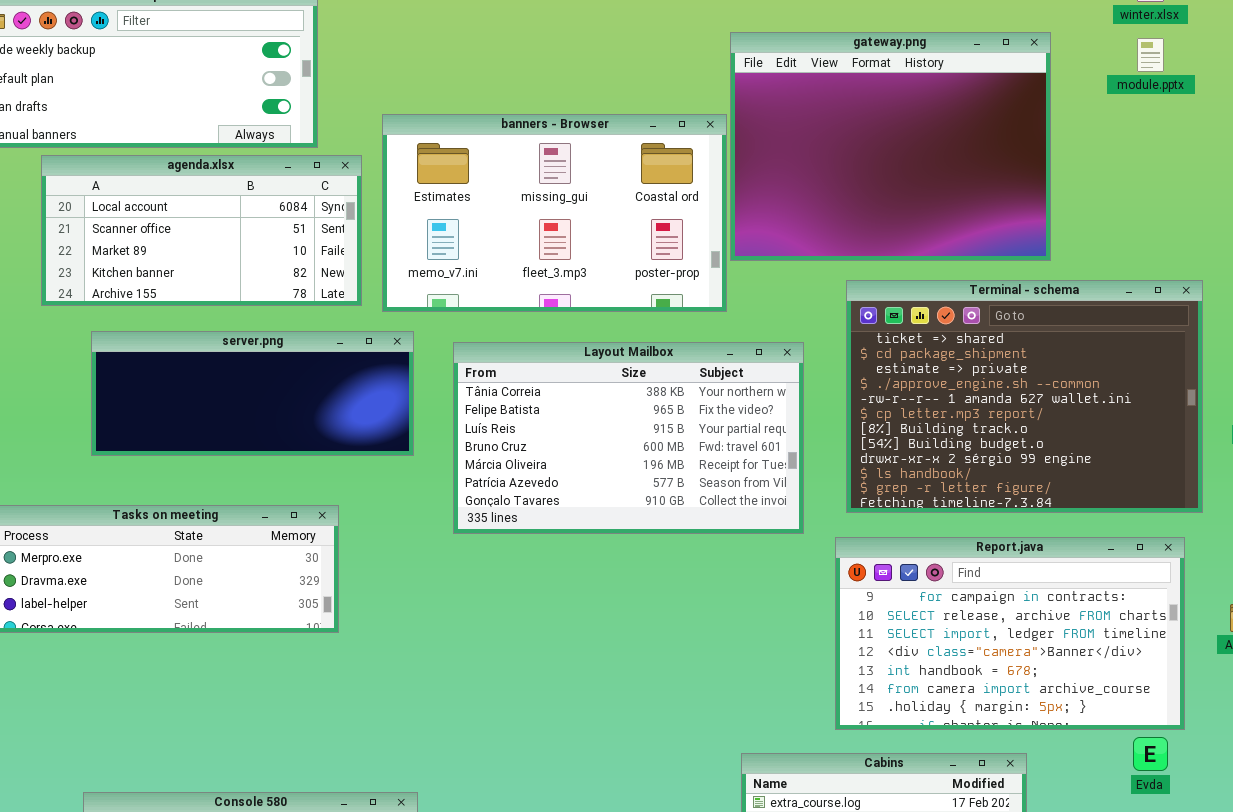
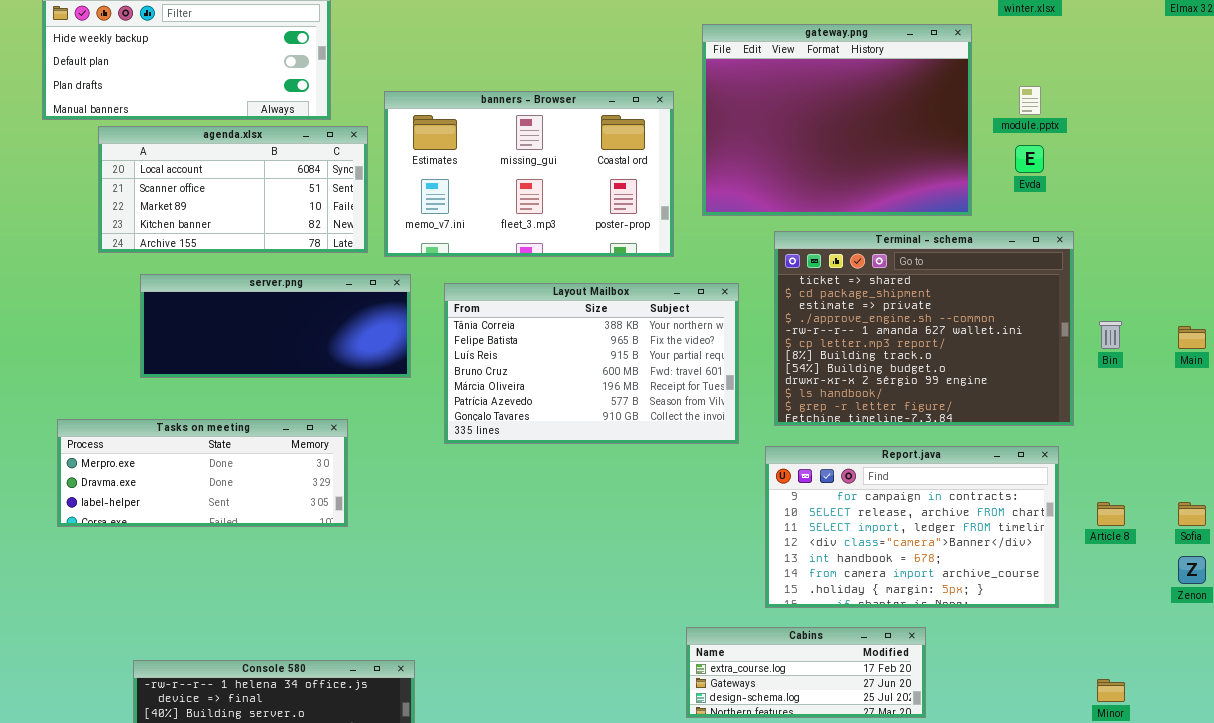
gateway.png: [730,32,1051,261] -> [702,24,972,216], moved
module.pptx: [1137,38,1164,72] -> [1019,86,1041,115], moved
Evda: [1133,737,1168,771] -> [1015,145,1044,173], moved

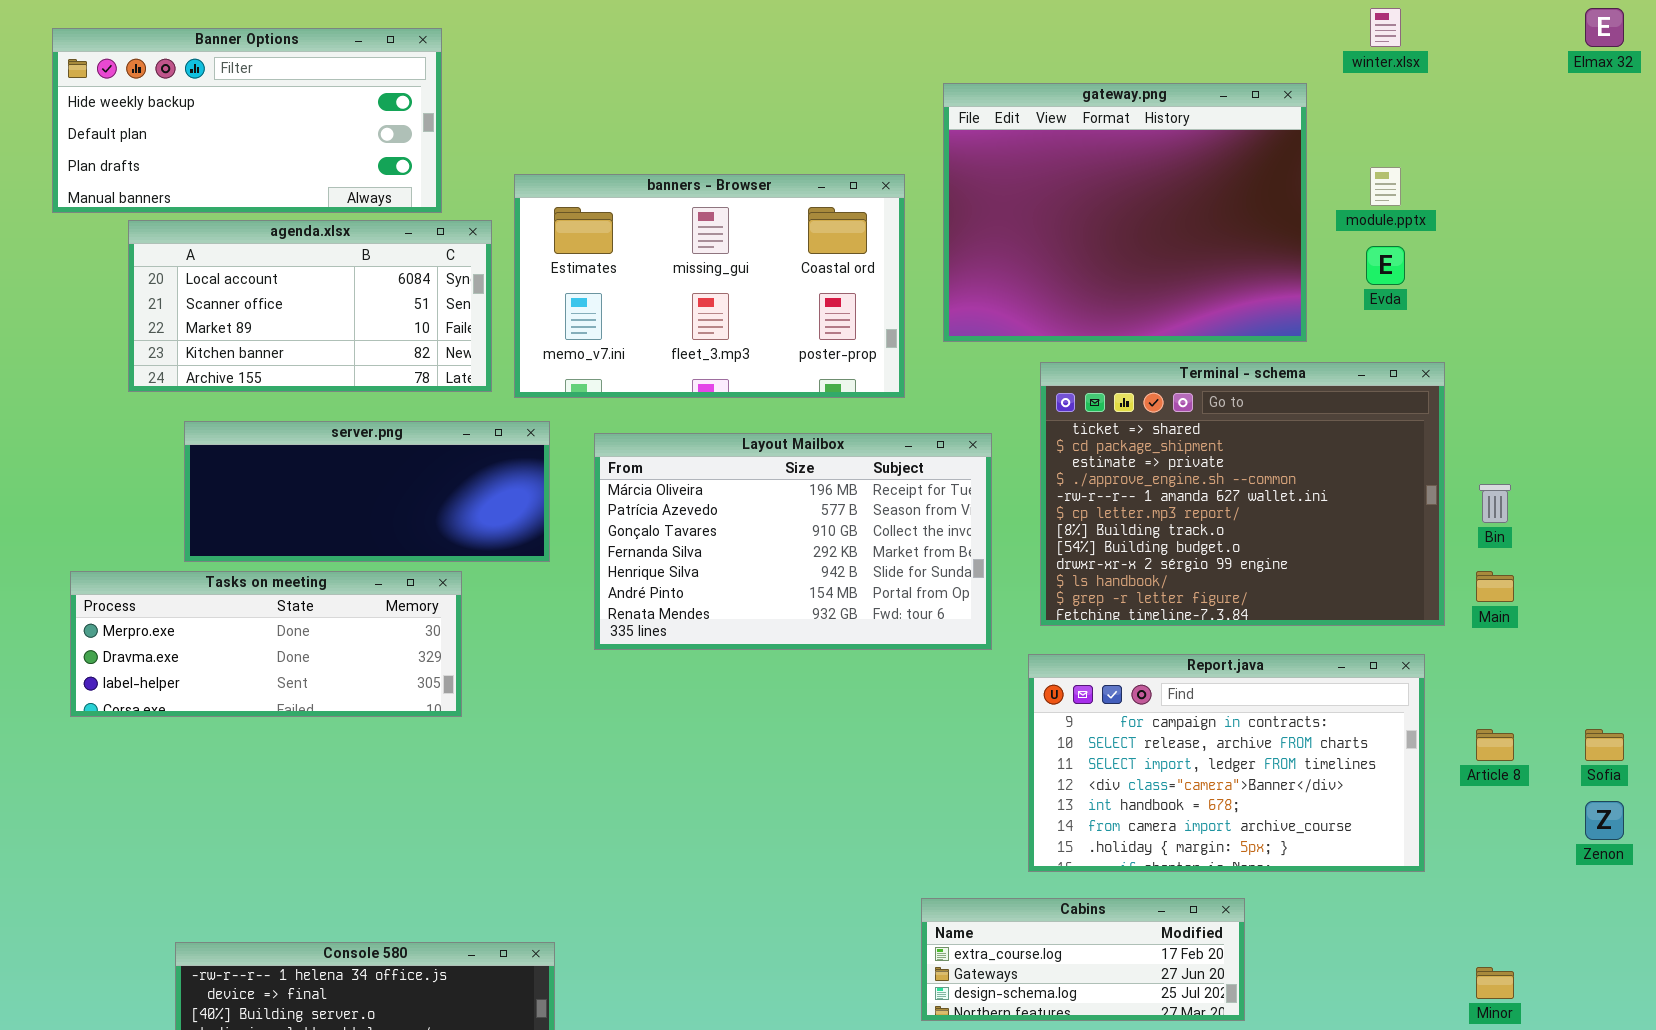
Layout Mailbox: [444,283,739,444] -> [594,433,992,650], scrolled down 4 rows
Main: [1178,326,1206,349] -> [1476,571,1514,602], moved
Tasks on meeting: [57,419,348,527] -> [70,571,462,717], moved

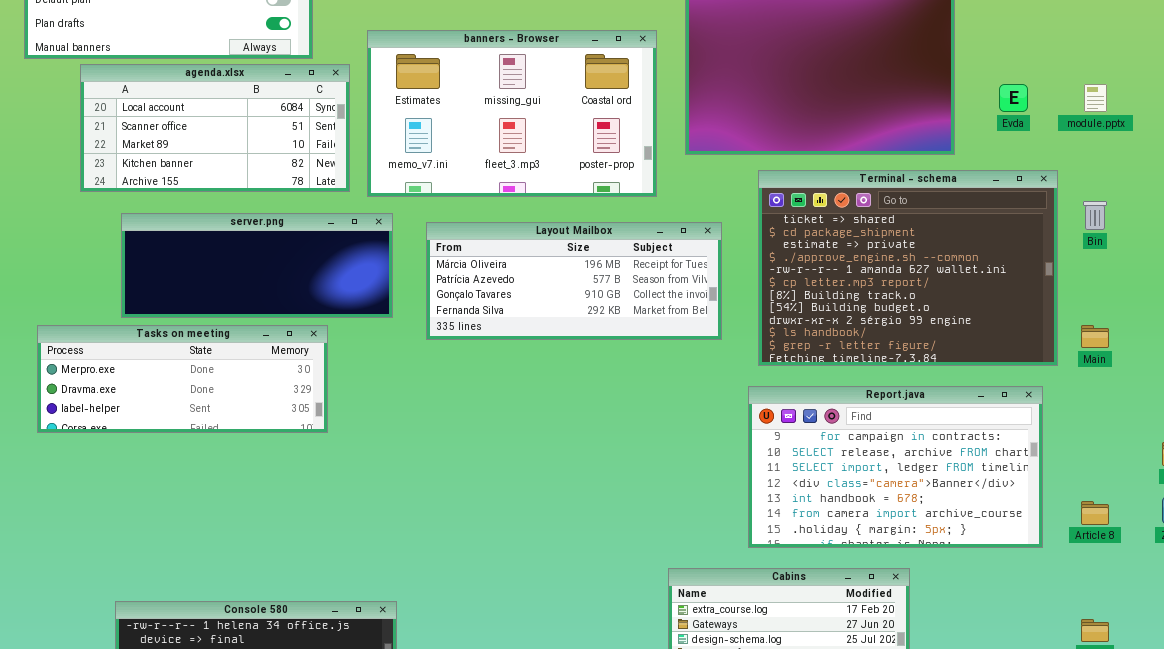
module.pptx: [1370,167,1401,206] -> [1084,84,1107,112], moved
Layout Mailbox: [594,433,992,650] -> [426,222,722,340], resized
Bin: [1479,484,1511,523] -> [1083,201,1107,230], moved
Article 8: [1476,729,1514,761] -> [1081,501,1109,525], moved

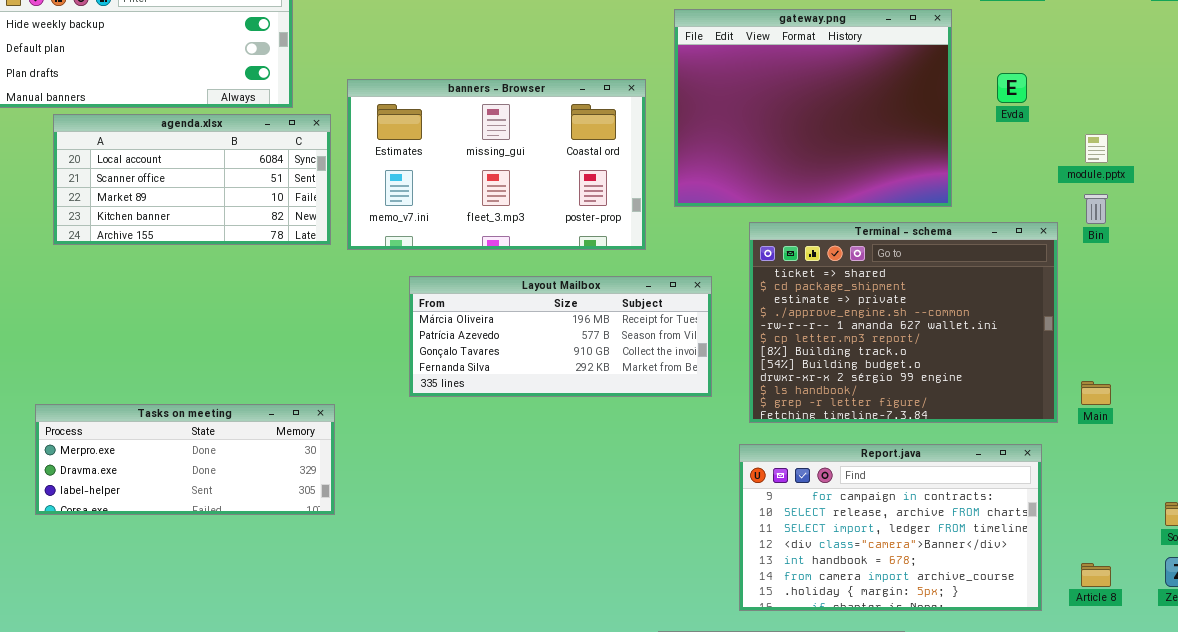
Evda: [999,84,1028,112] -> [997,73,1027,103], moved
Bin: [1083,201,1107,230] -> [1084,194,1108,224], moved
server.png: [121,213,393,318] -> none, closed
Tasks on meeting: [37,325,328,433] -> [35,404,335,515], moved

